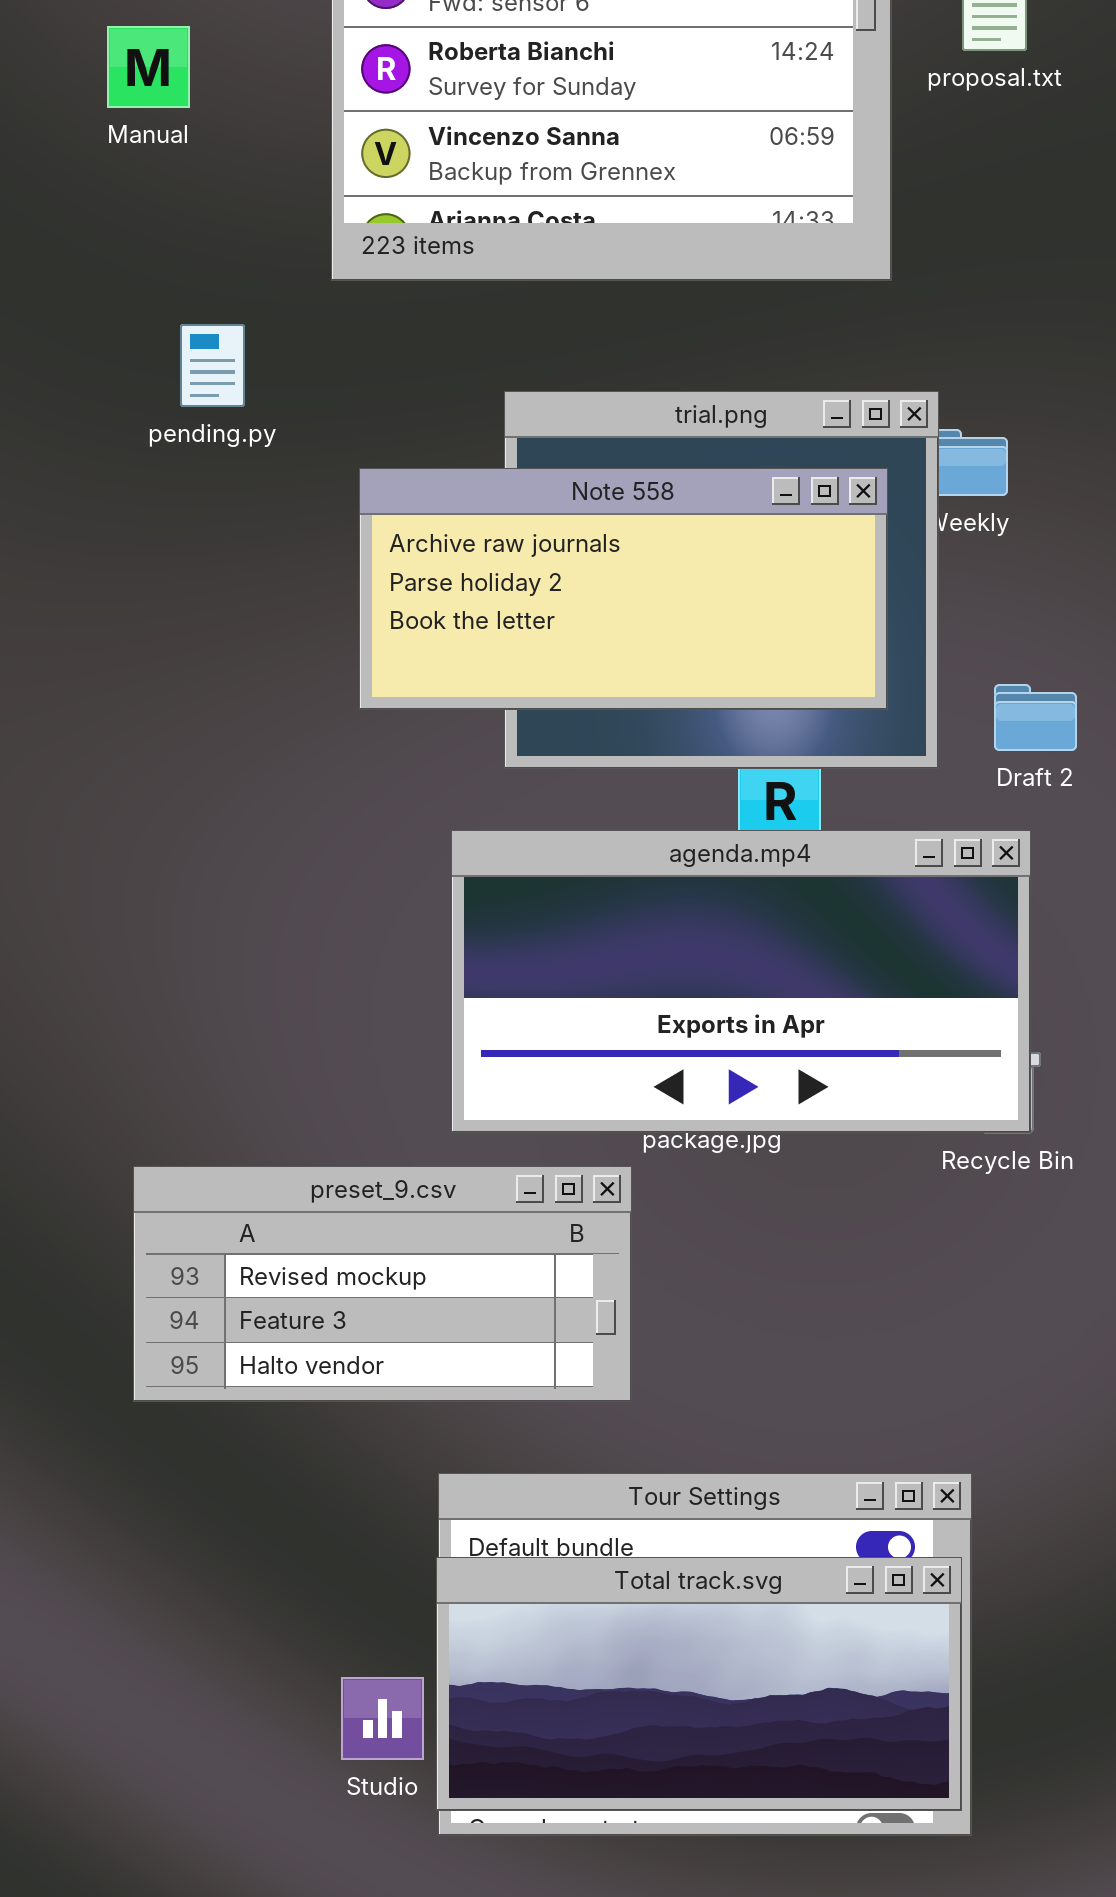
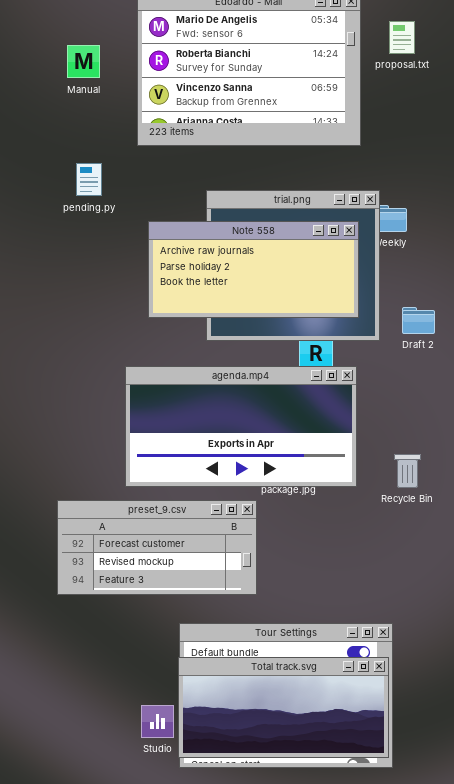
Manual: [107,26,190,108] -> [67,45,100,78], moved
agenda.mp4: [451,830,1031,1133] -> [125,366,357,487], moved
preset_9.csv: [133,1166,632,1402] -> [57,500,257,595], scrolled up 1 row

